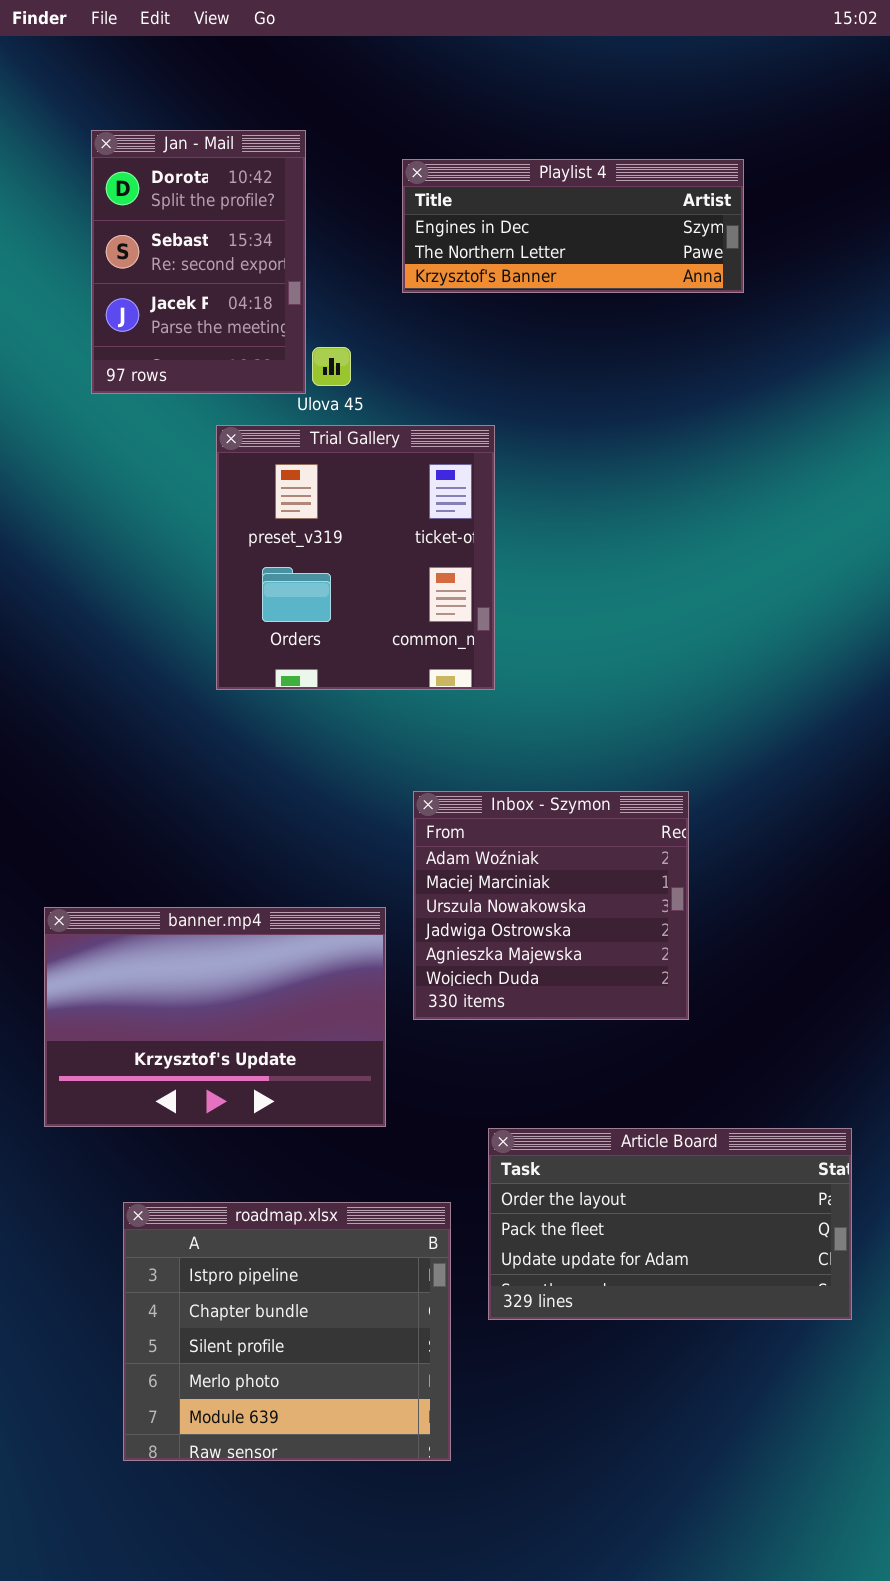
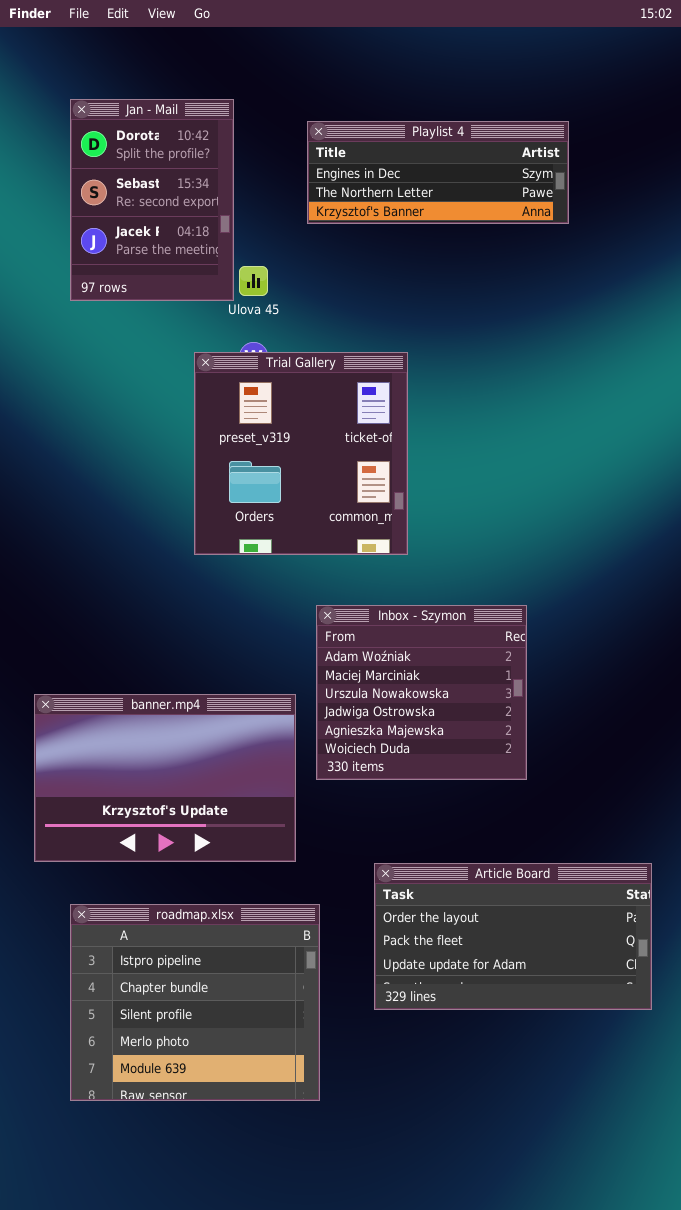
Trial Gallery: [216,425,495,690] -> [194,352,408,555], moved
roadmap.xlsx: [123,1202,451,1461] -> [70,904,320,1101], moved

